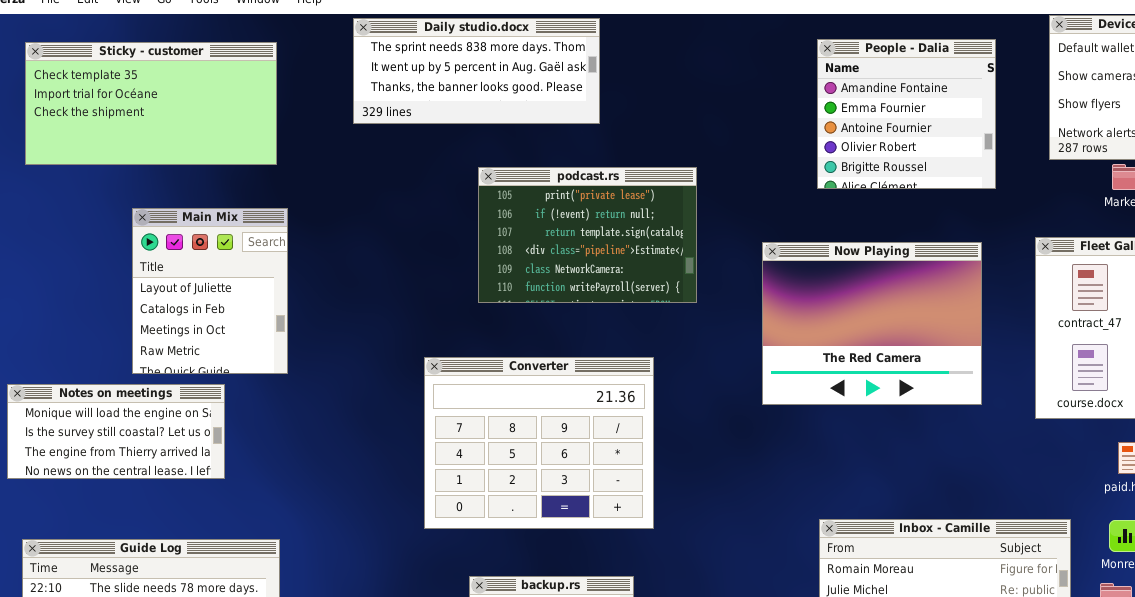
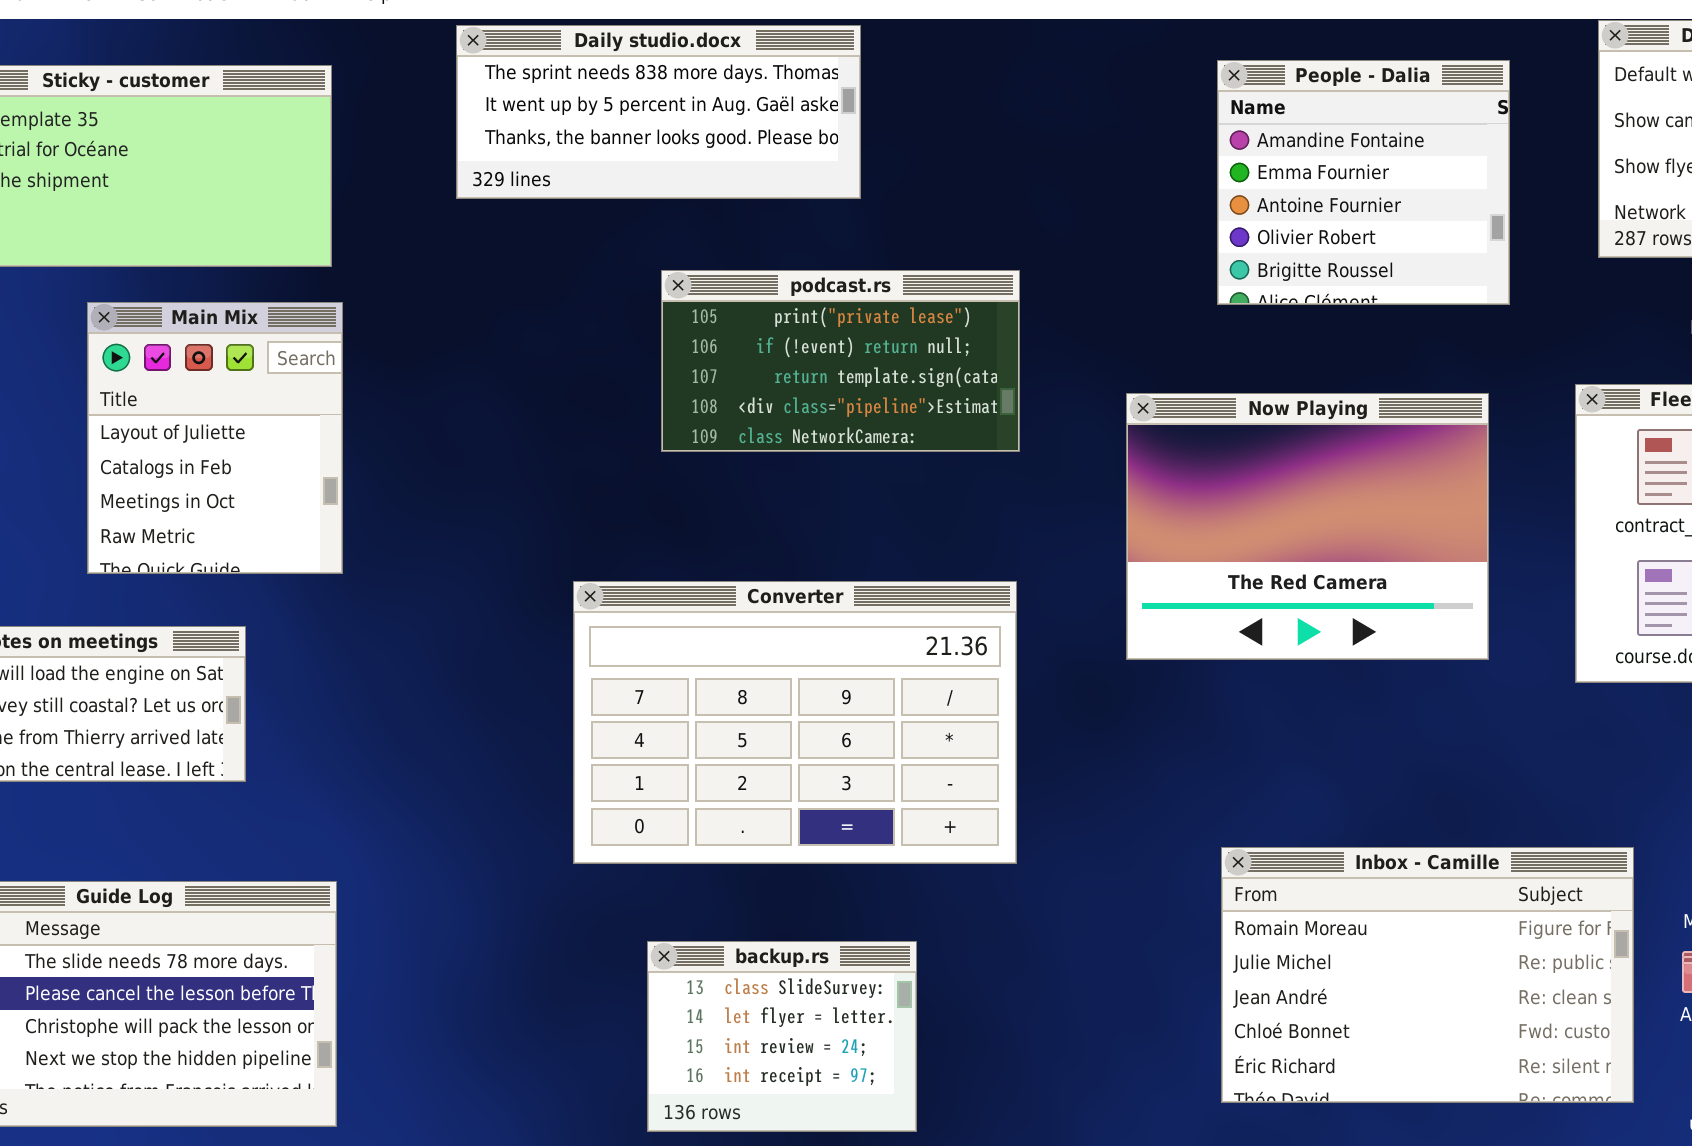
podcast.rs: [478,167,697,303] -> [661,270,1020,452], resized
Main Mix: [132,208,288,374] -> [87,302,343,574], moved
Converter: [424,357,654,529] -> [573,581,1017,864], resized

